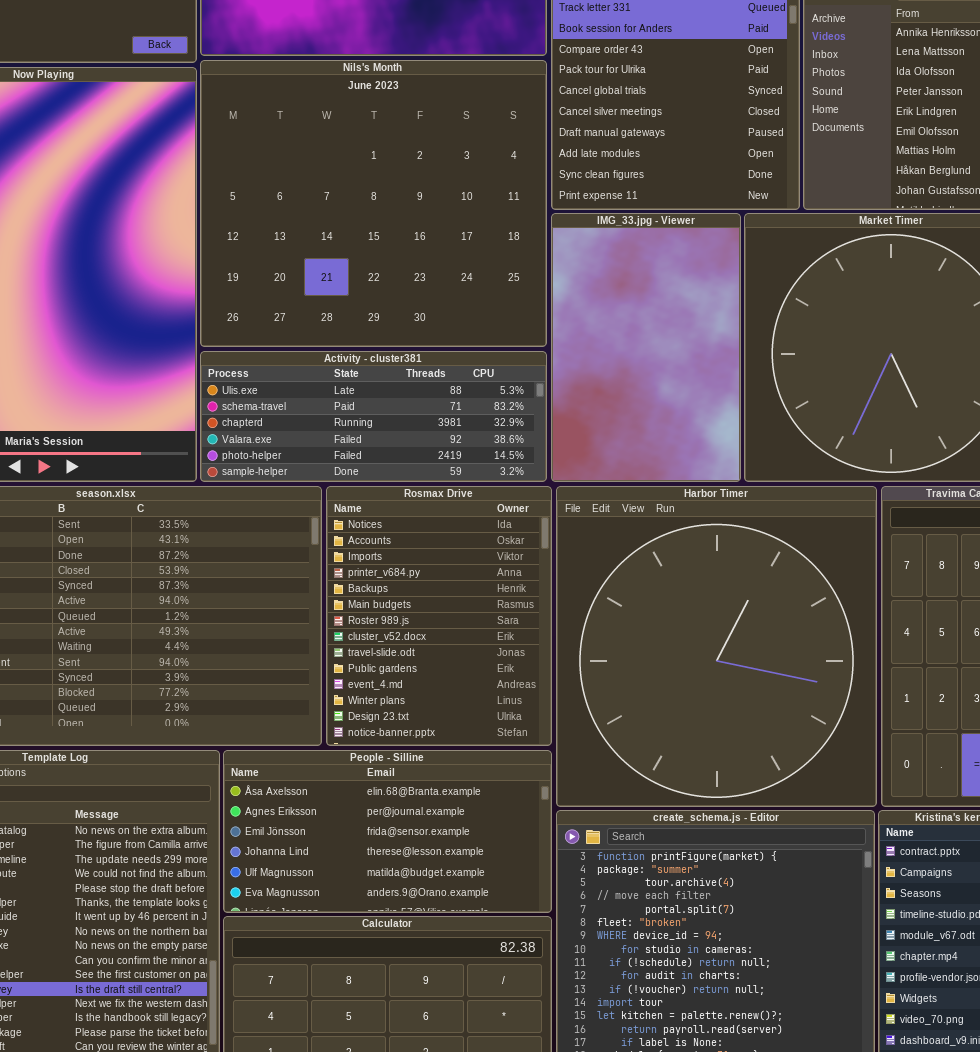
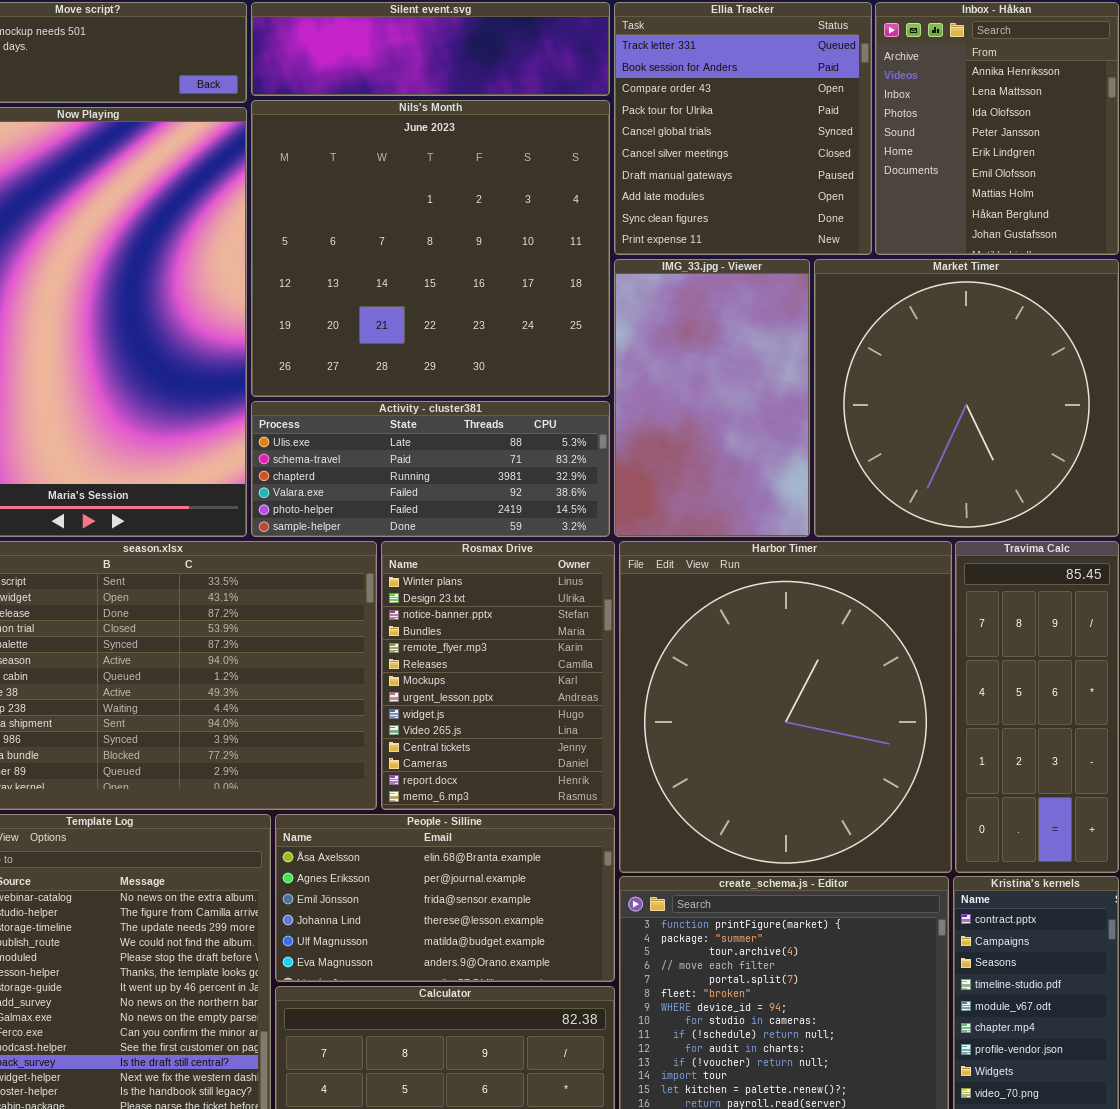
Rosmax Drive: [326,486,552,746] -> [381,541,615,810], scrolled down 11 rows

